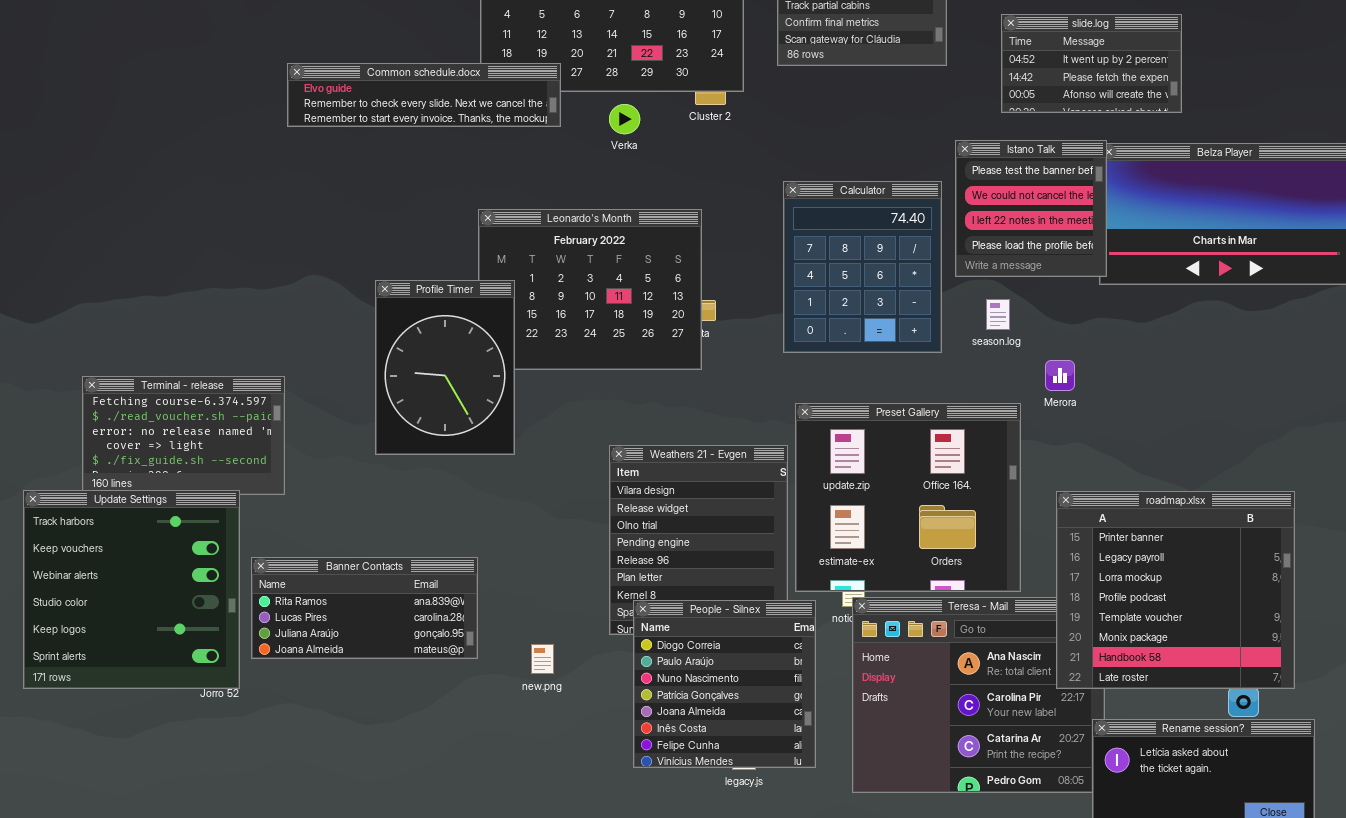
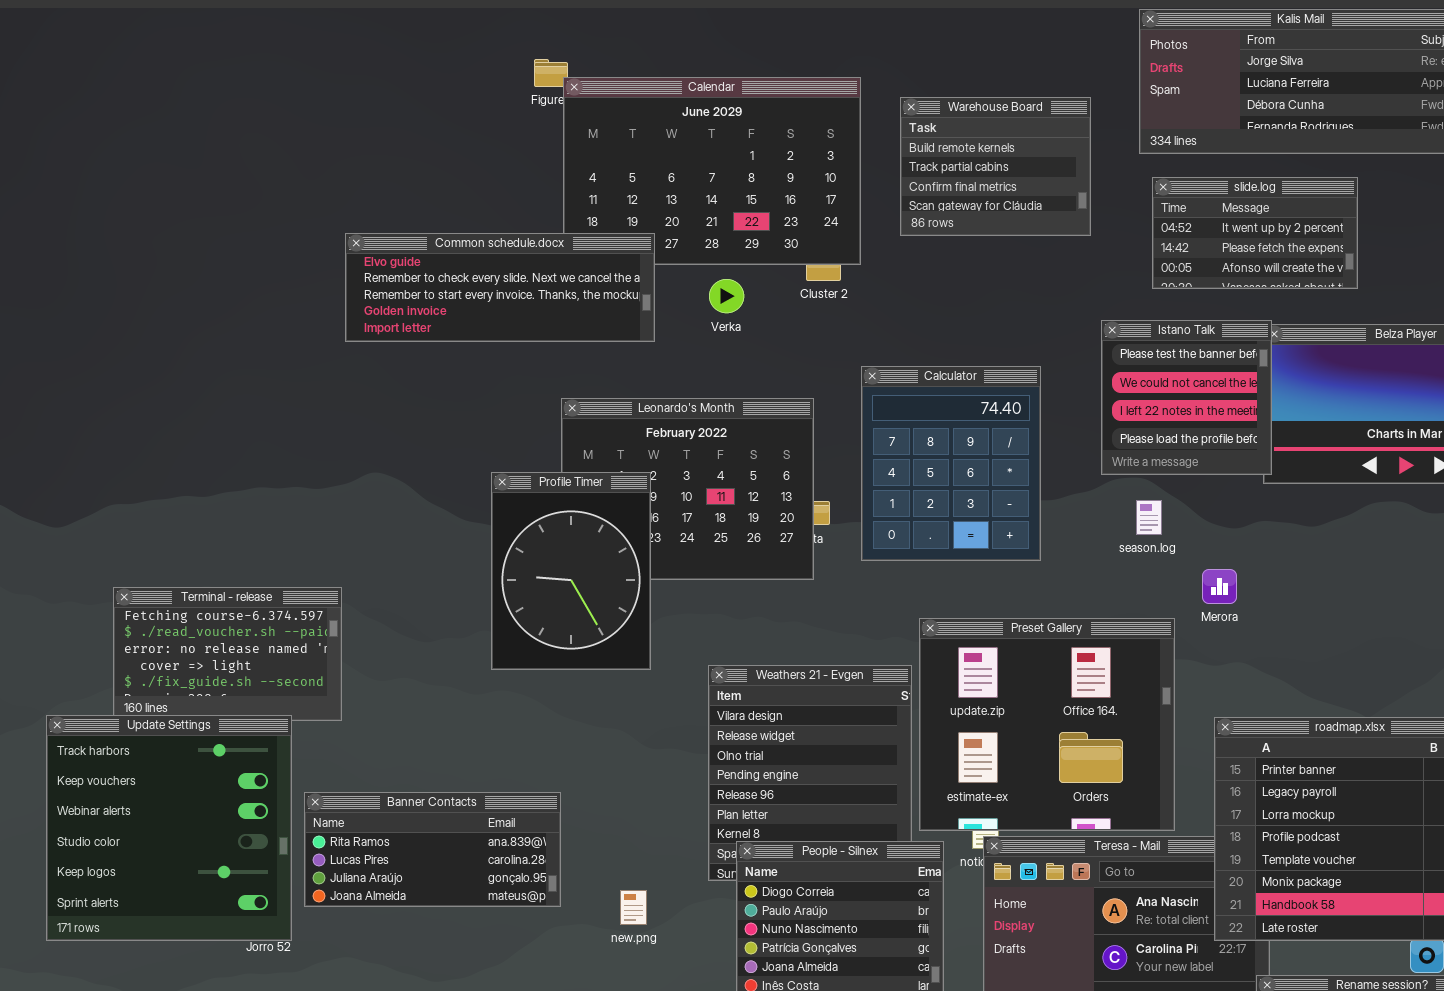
Common schedule.docx: [287,63,561,127] -> [345,233,655,342], resized
Calculator: [783,181,942,353] -> [861,366,1041,561], moved
Profile Timer: [375,280,515,455] -> [491,472,651,670], moved

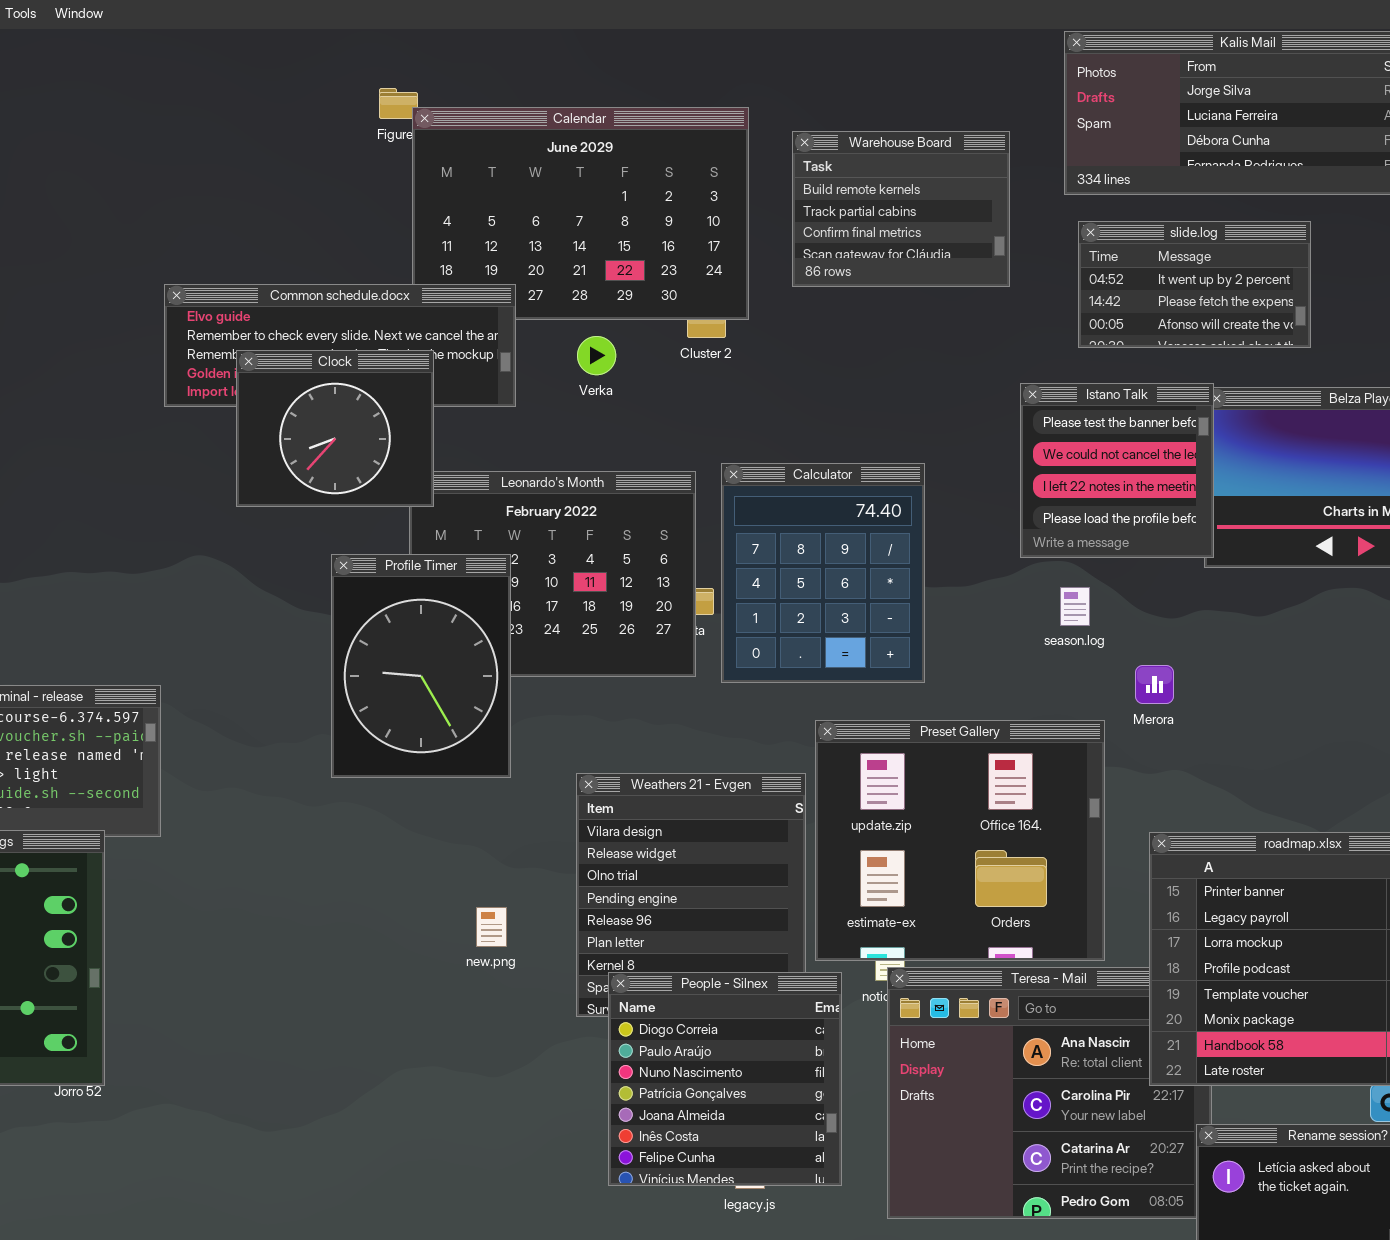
Clock: none -> [236,350,434,507], opened
Calculator: [861,366,1041,561] -> [721,463,925,683], moved
Banner Contacts: [304,792,561,907] -> none, closed
new.png: [620,890,647,925] -> [476,907,507,947], moved

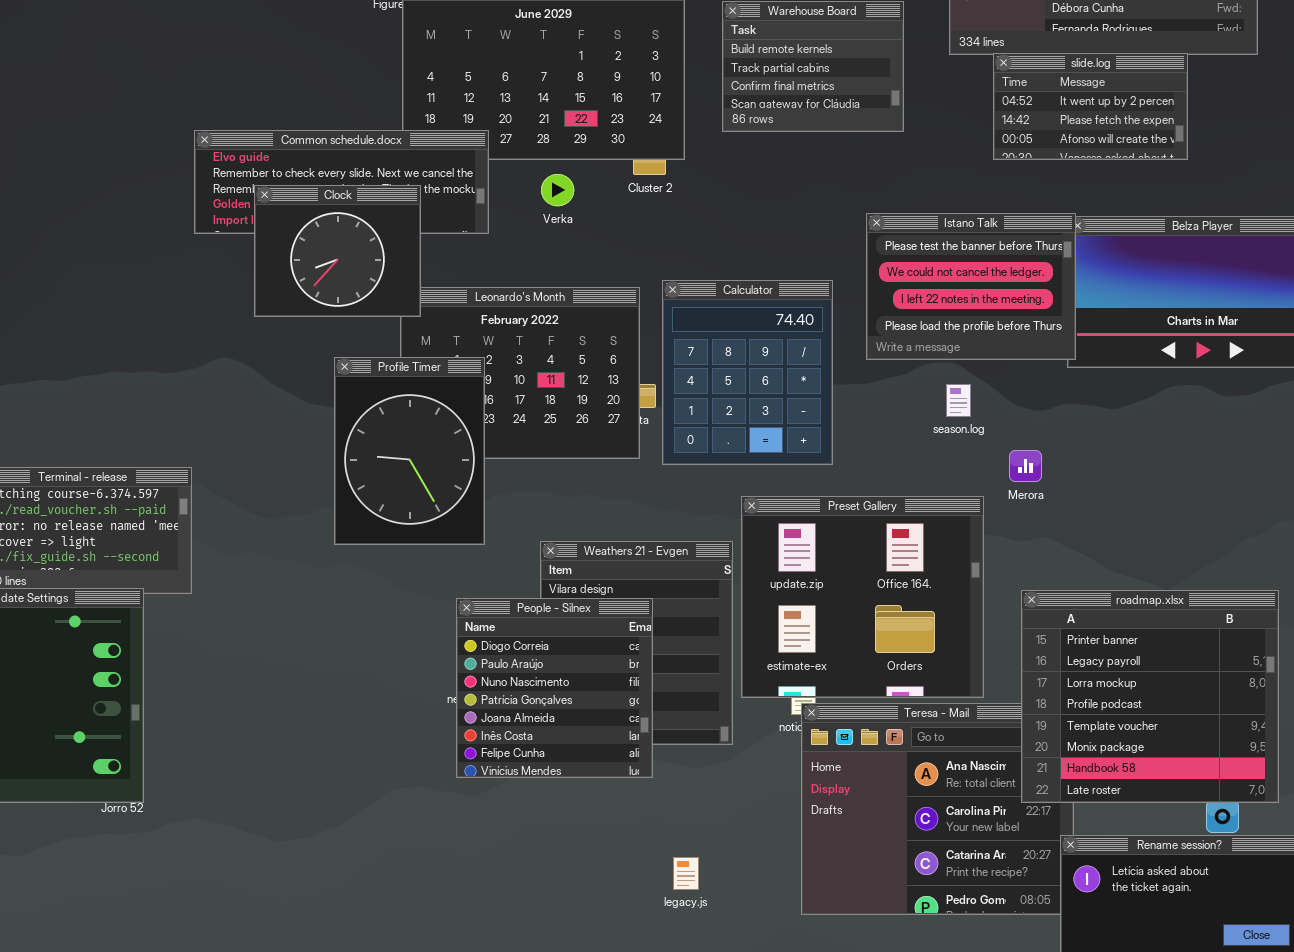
slide.log: [1078,221,1311,348] -> [993,53,1188,160], moved
Istano Talk: [1020,383,1214,558] -> [866,213,1076,360], resized
People - Silnex: [608,972,842,1186] -> [456,598,653,778], moved

